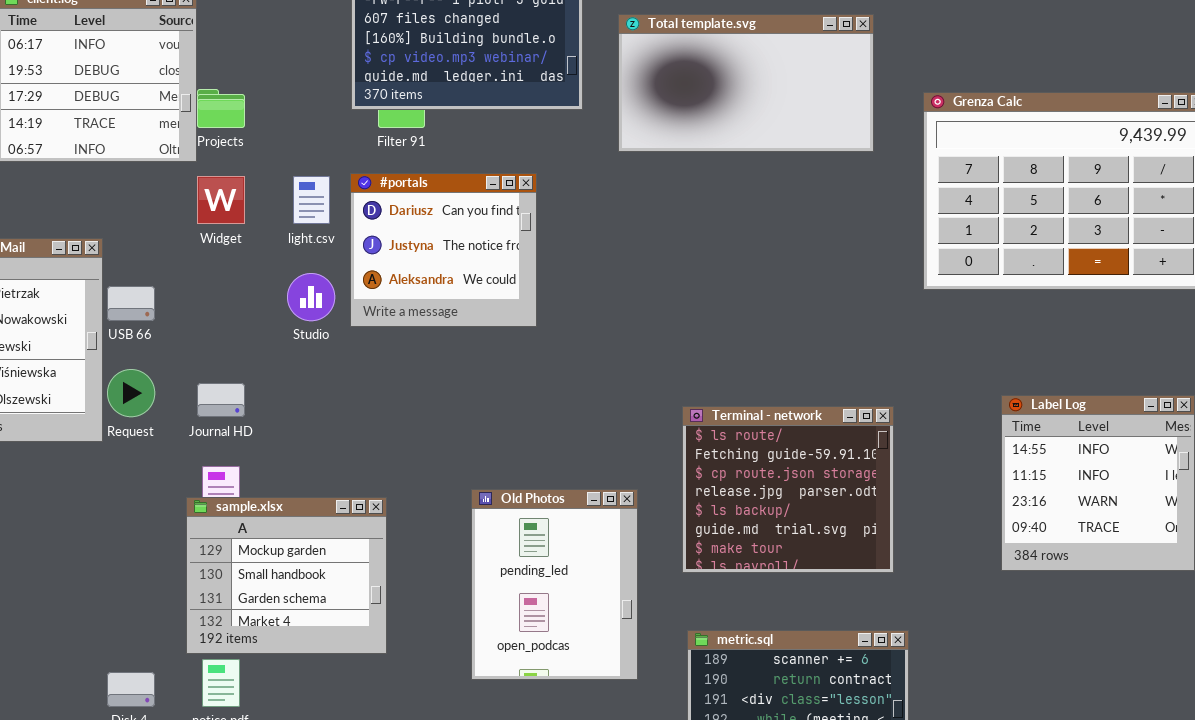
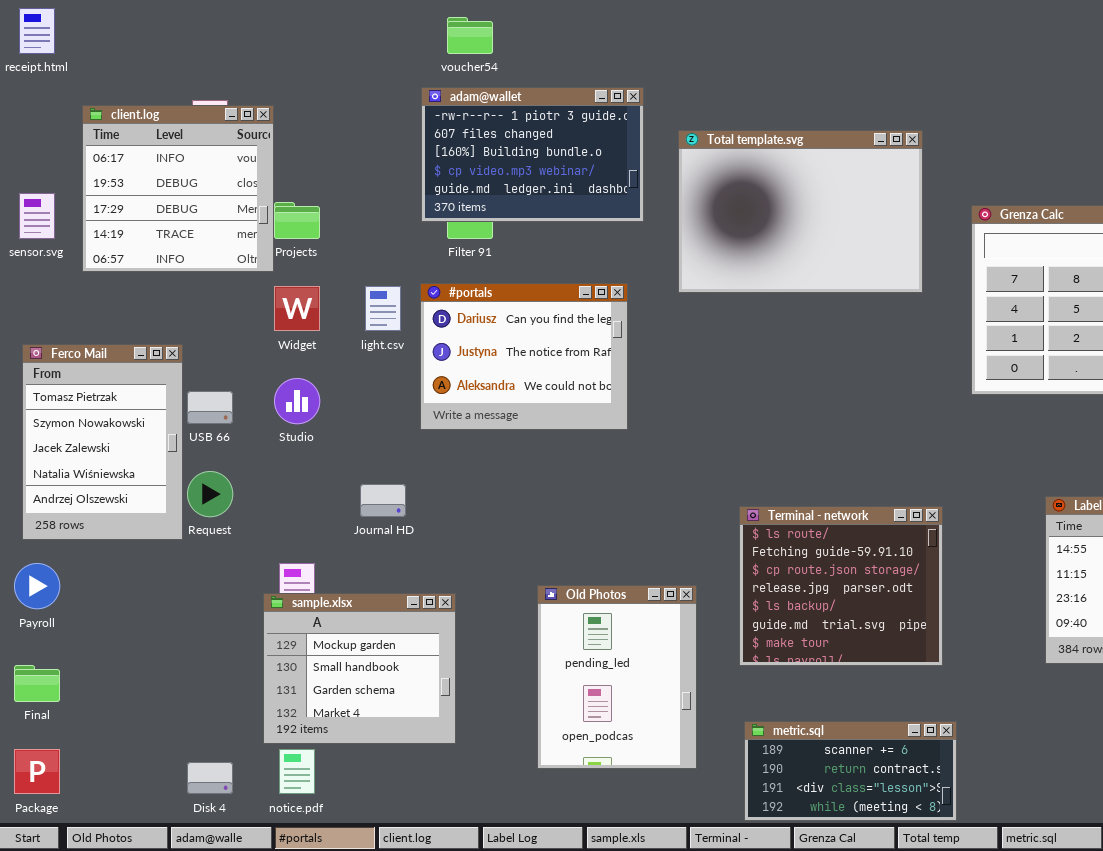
Total template.svg: [618,14,874,152] -> [678,130,923,293], resized
#portals: [350,173,537,327] -> [420,283,628,430], resized
Studio: [287,273,335,321] -> [274,378,320,424], moved
Journal HD: [197,383,245,417] -> [360,484,406,517], moved

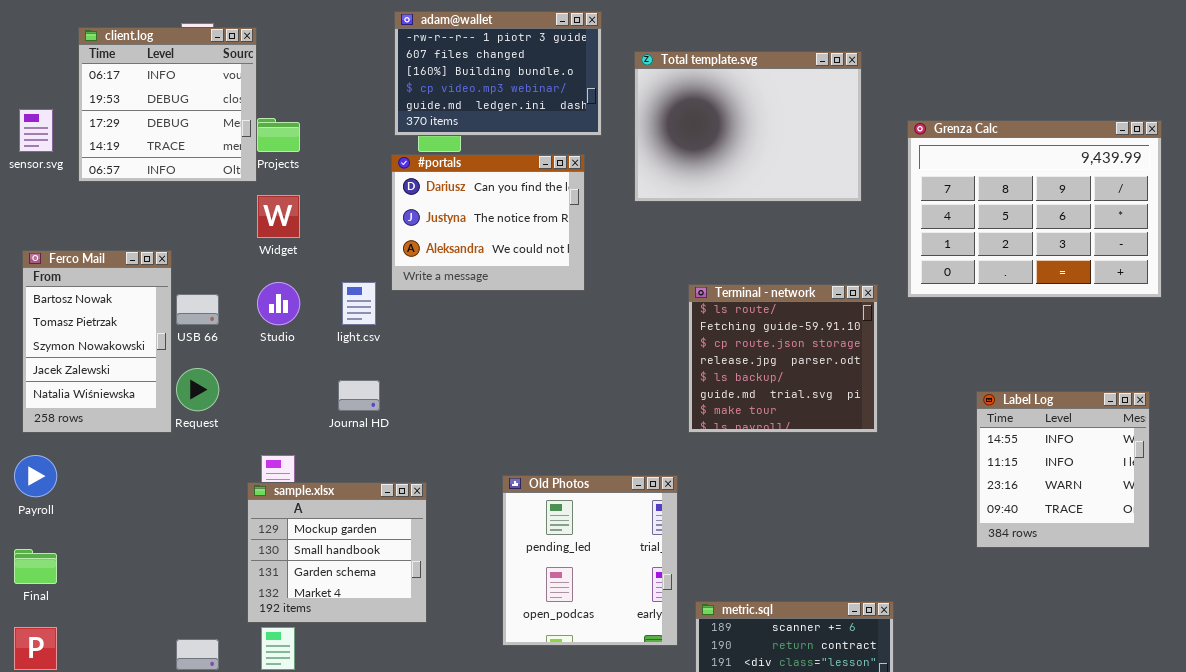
#portals: [420,283,628,430] -> [391,154,585,291], moved
light.csv: [365,286,401,331] -> [342,282,376,325], moved
Ferco Mail: [22,344,183,540] -> [22,250,172,433], scrolled up 1 row
Terminal - network: [739,506,943,666] -> [688,284,878,433], moved
Old Photos: [537,585,697,769] -> [502,475,678,646], resized

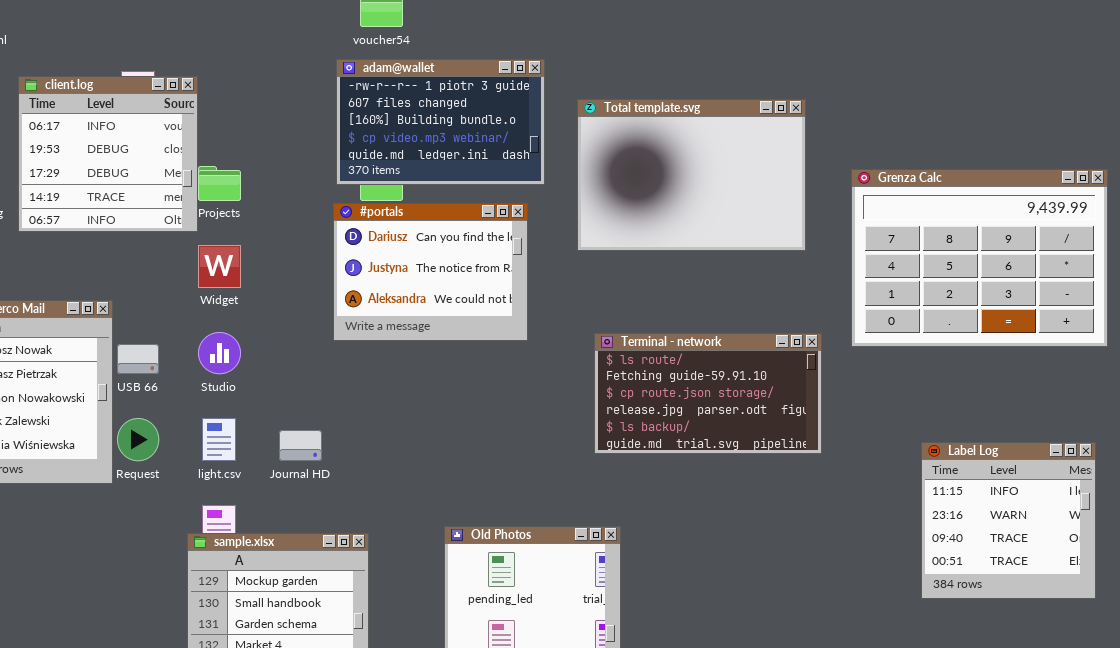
light.csv: [342,282,376,325] -> [202,418,236,461], moved
Terminal - network: [688,284,878,433] -> [594,333,822,454], resized
Label Log: [976,391,1150,548] -> [921,442,1096,599], scrolled down 1 row

